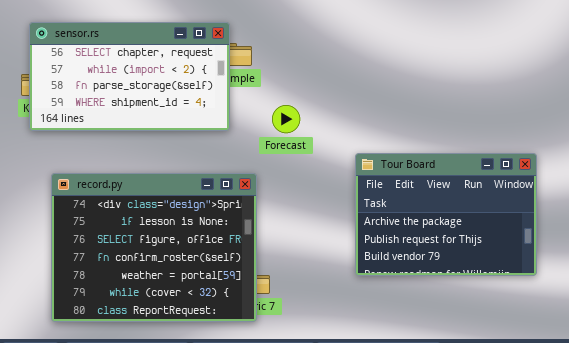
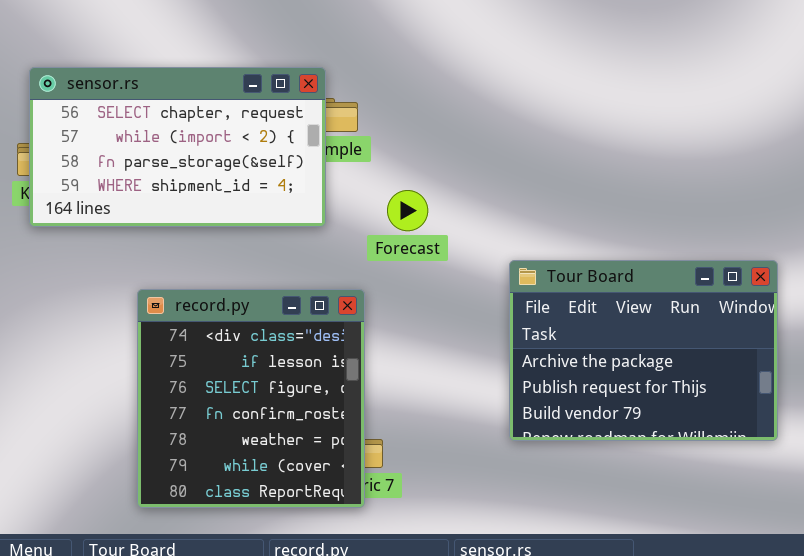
record.py: [51,173,257,322] -> [137,289,365,508], resized

